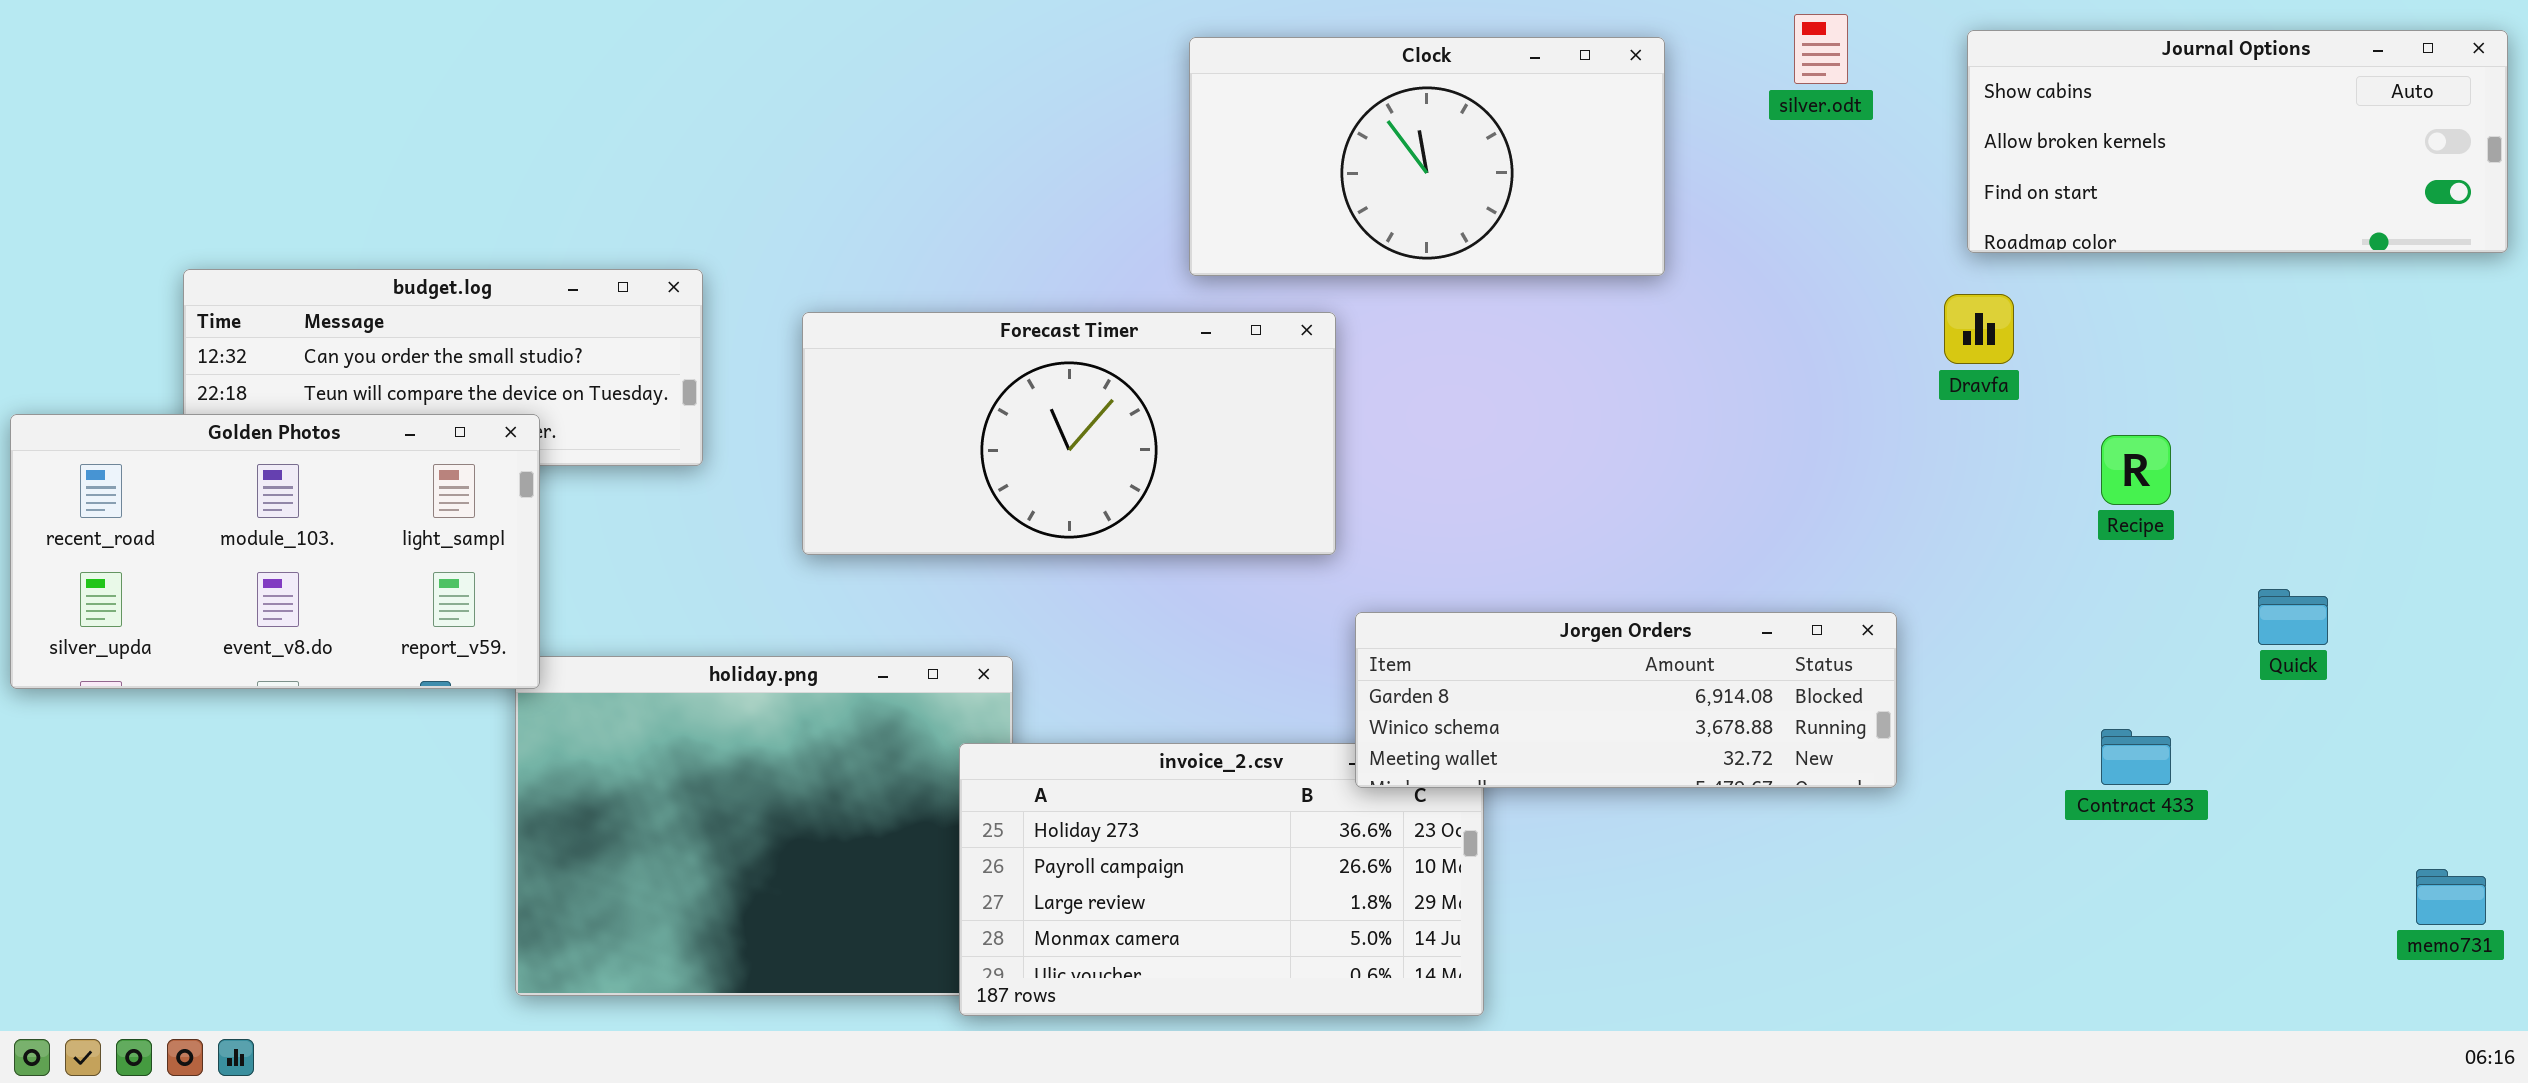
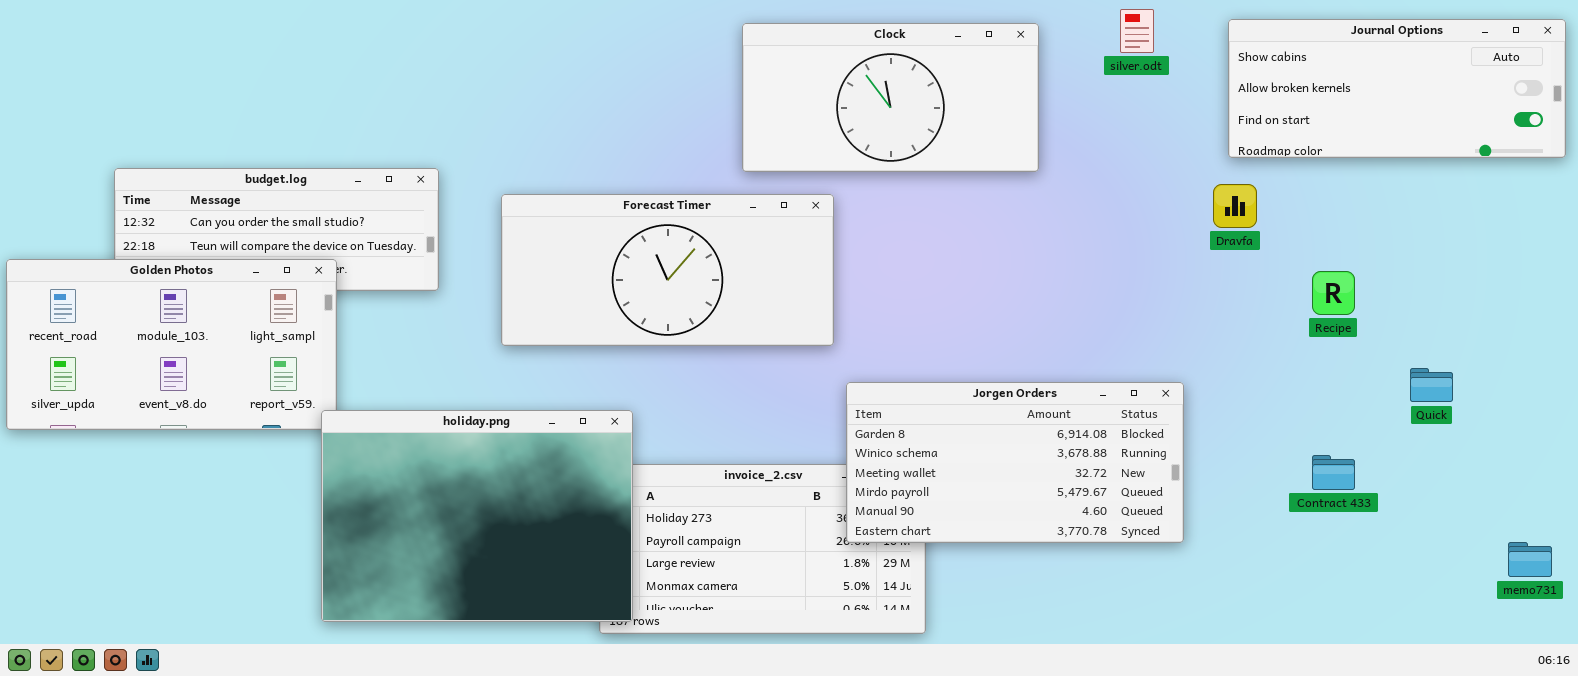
Jorgen Orders: [1355,612,1897,788] -> [846,382,1184,543], resized
holiday.png: [515,656,1013,996] -> [321,410,633,622], raised

